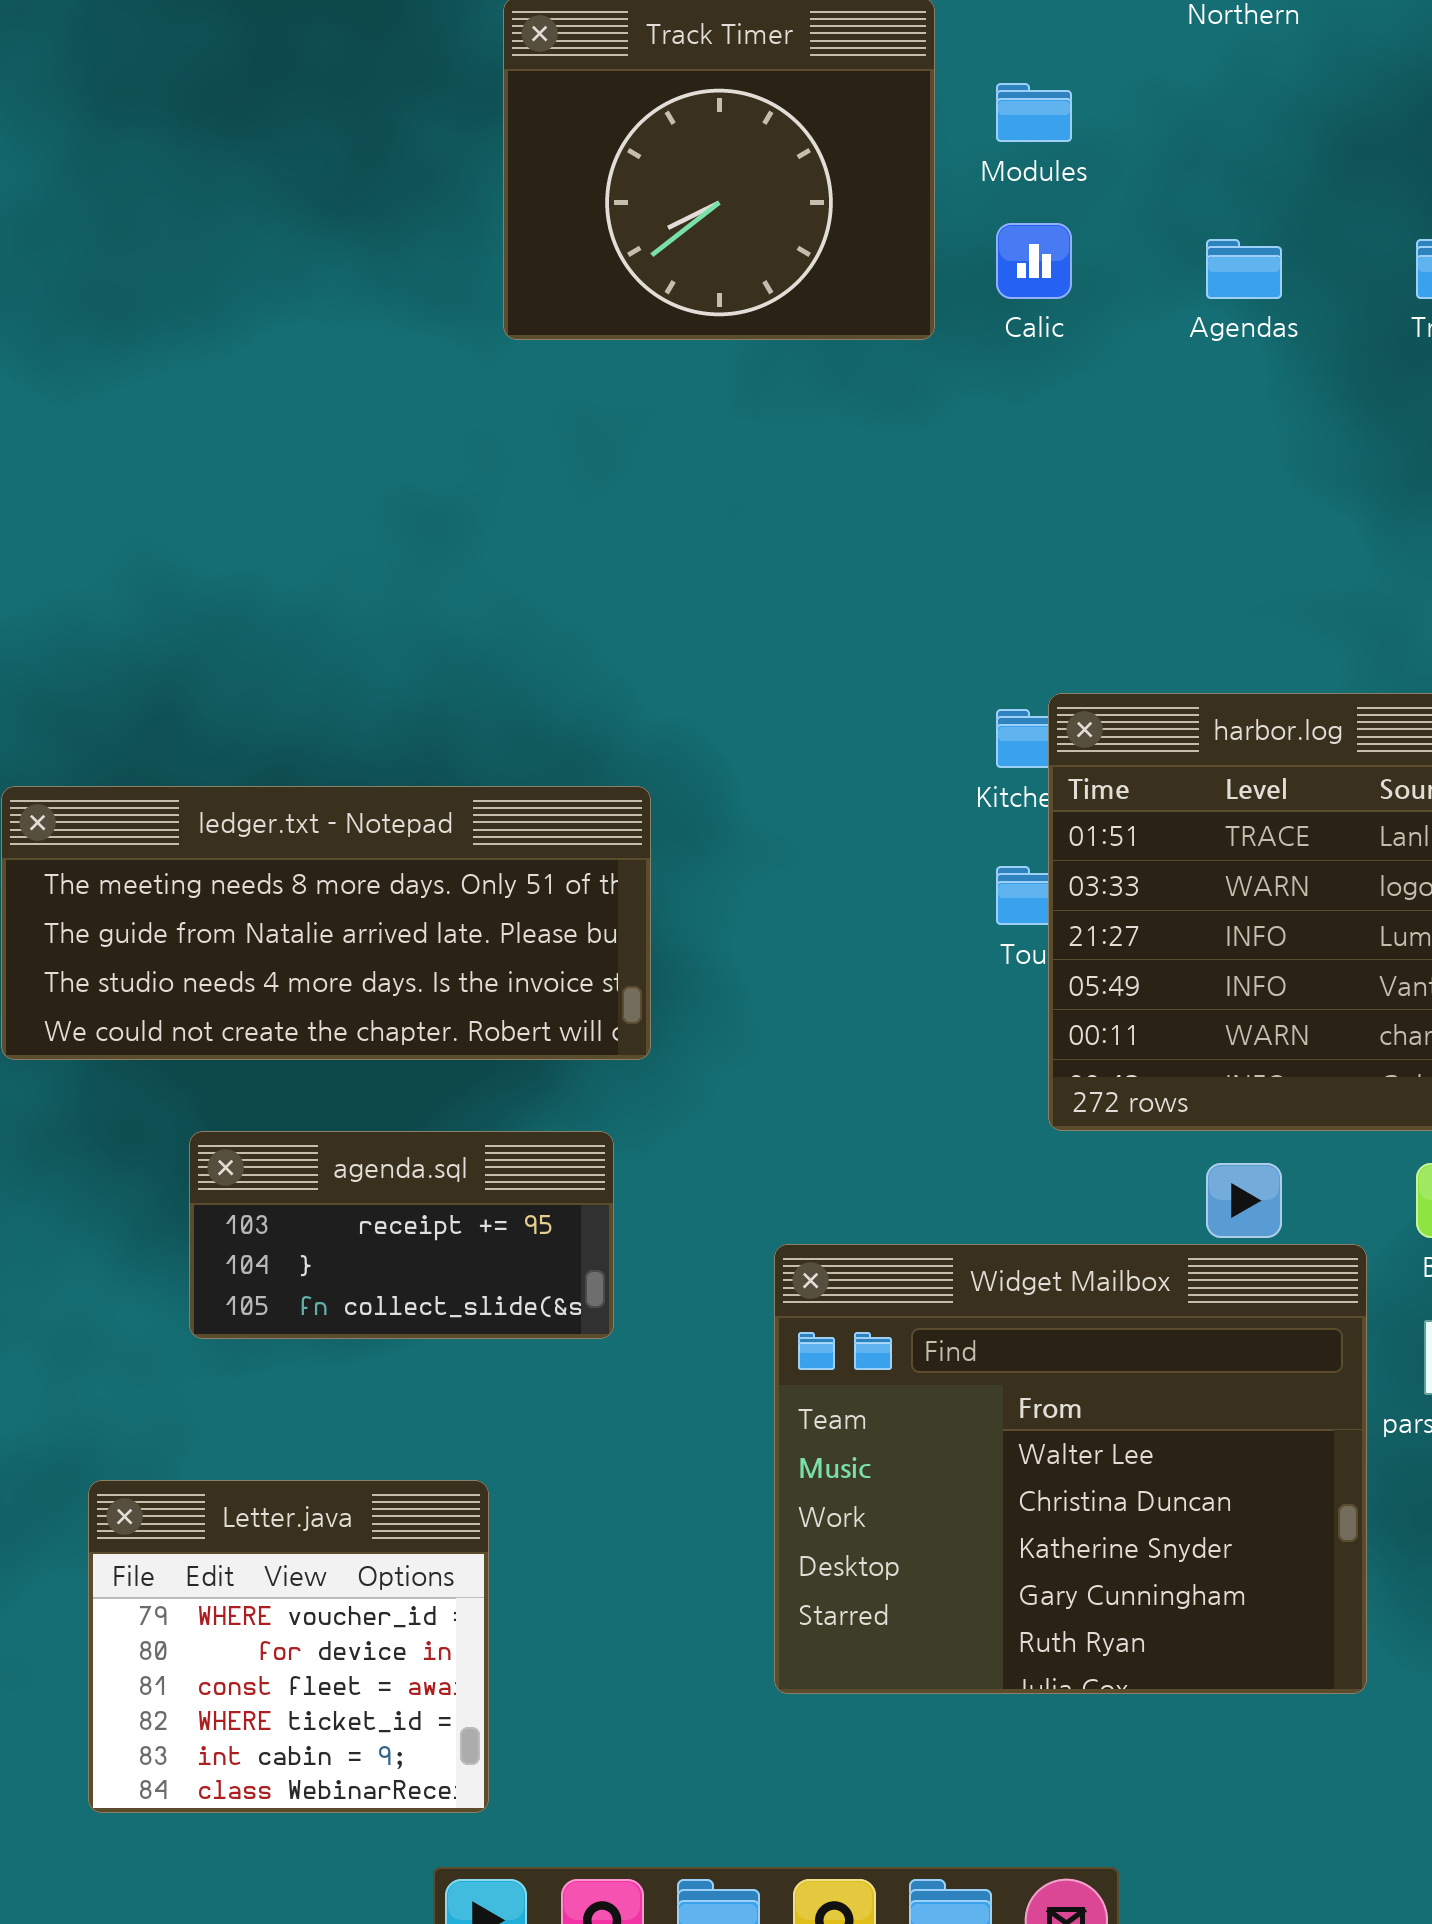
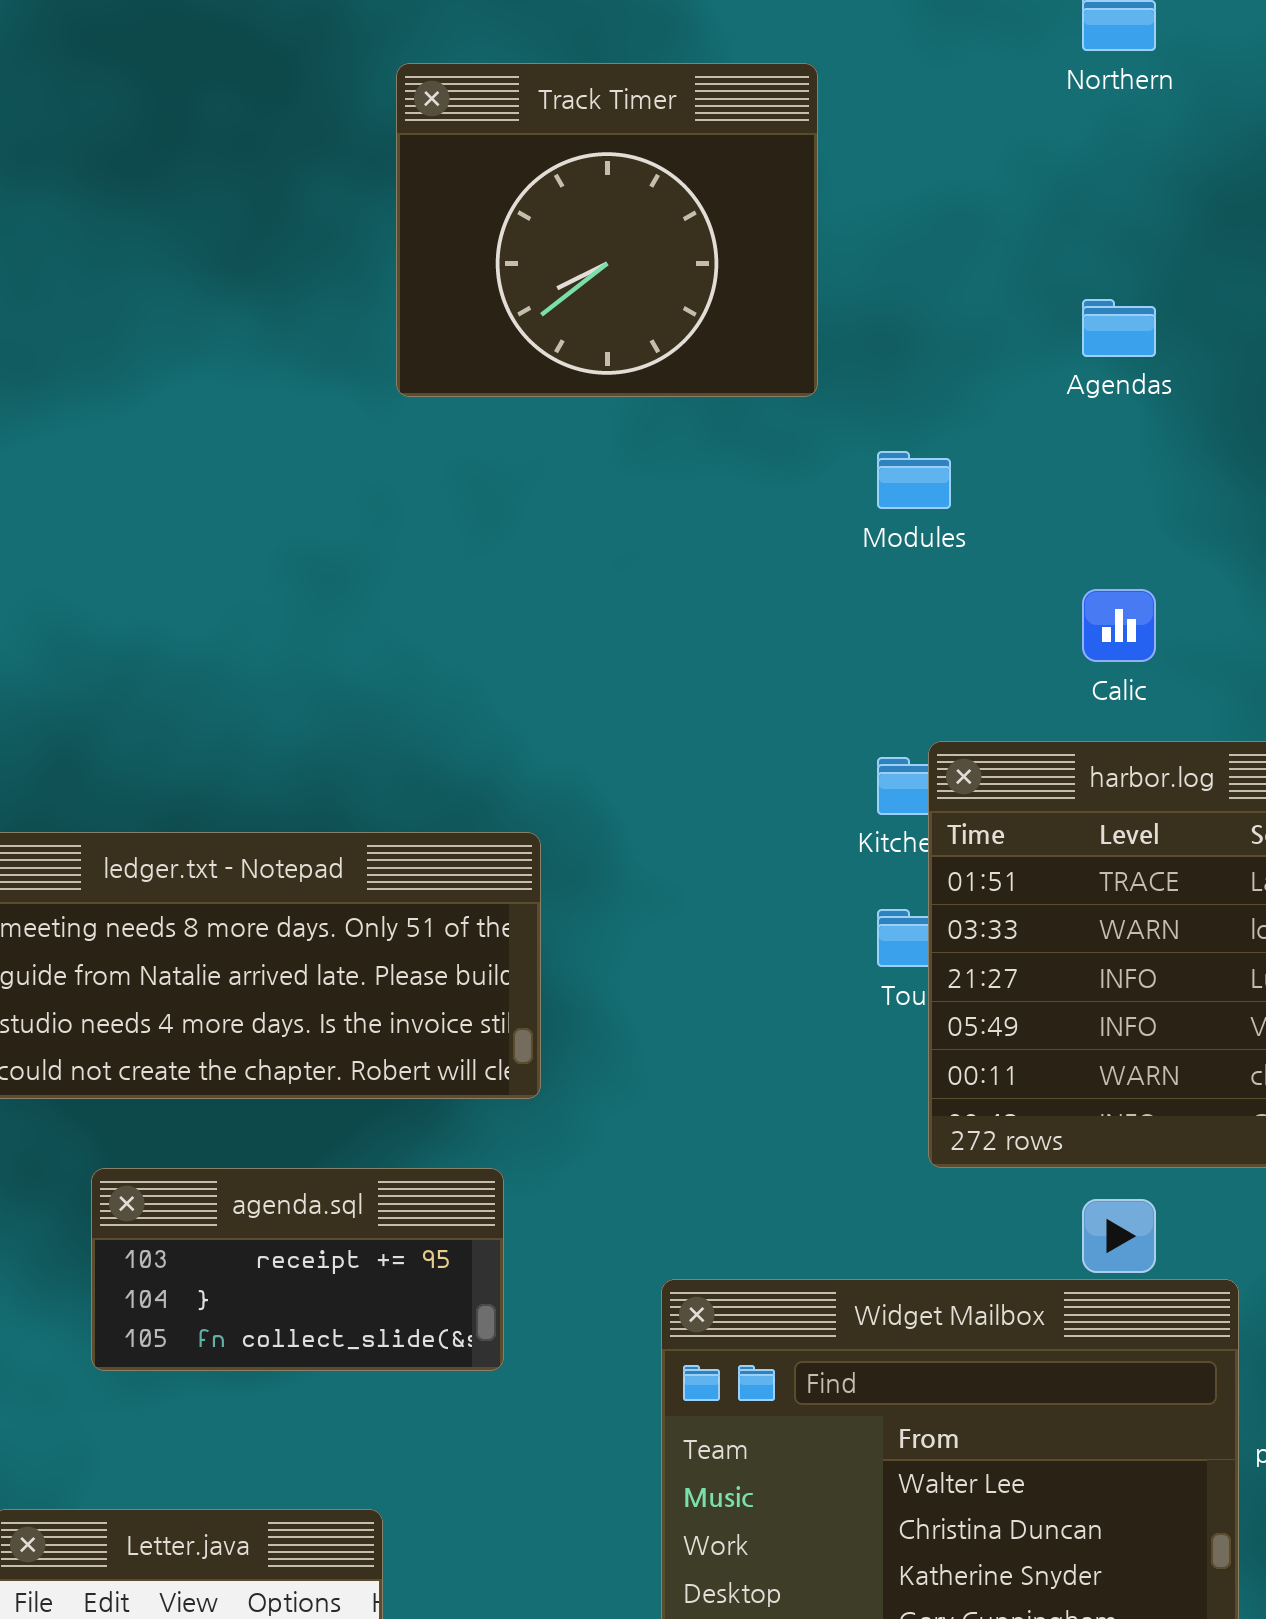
Modules: [996,83,1072,142] -> [877,451,951,509], moved
Calic: [996,223,1072,299] -> [1082,589,1156,662], moved

